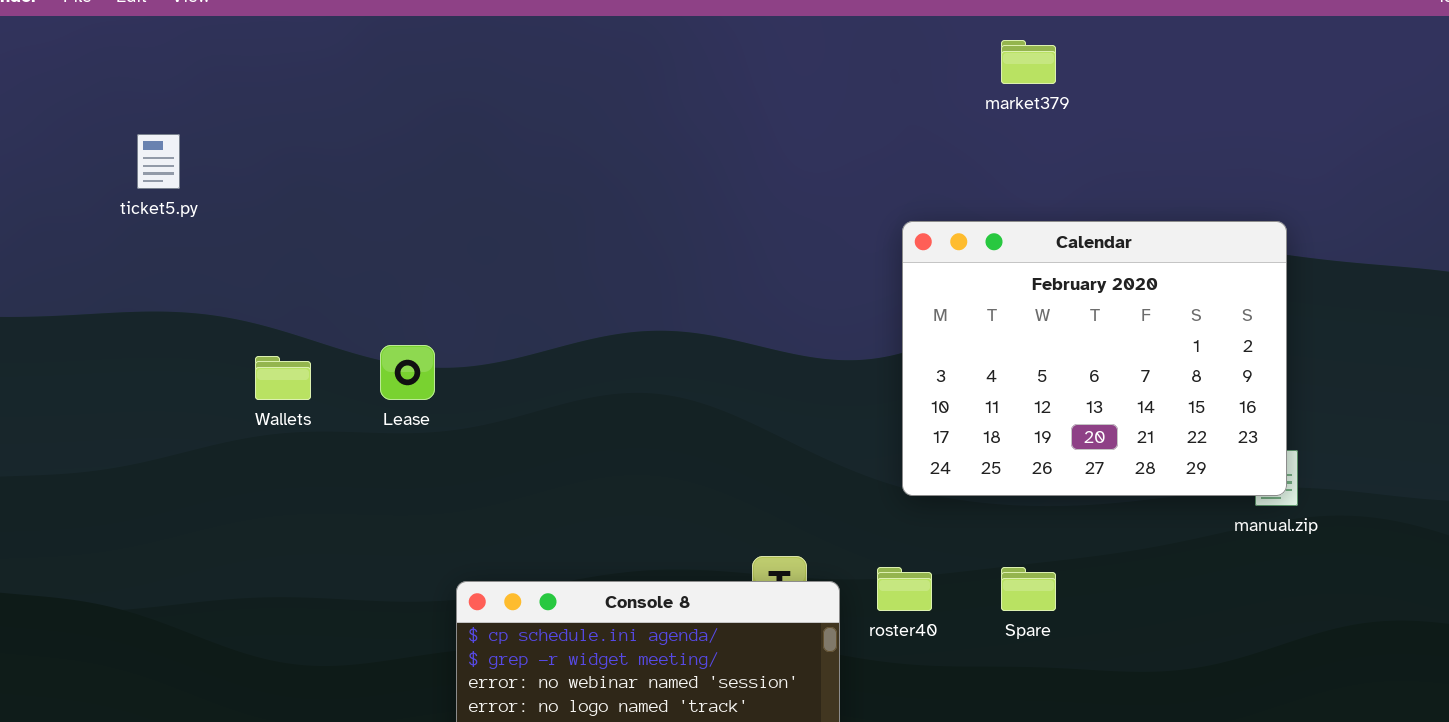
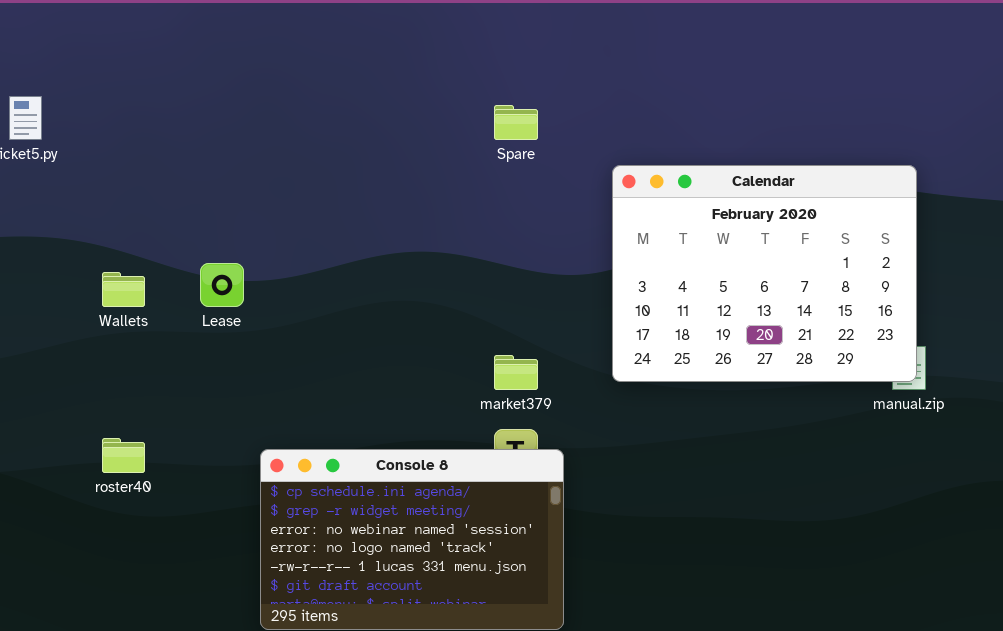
market379: [1001,40,1056,84] -> [494,355,538,390], moved
roster40: [877,567,932,611] -> [102,438,145,473], moved
Spare: [1001,567,1056,611] -> [494,105,538,140], moved

